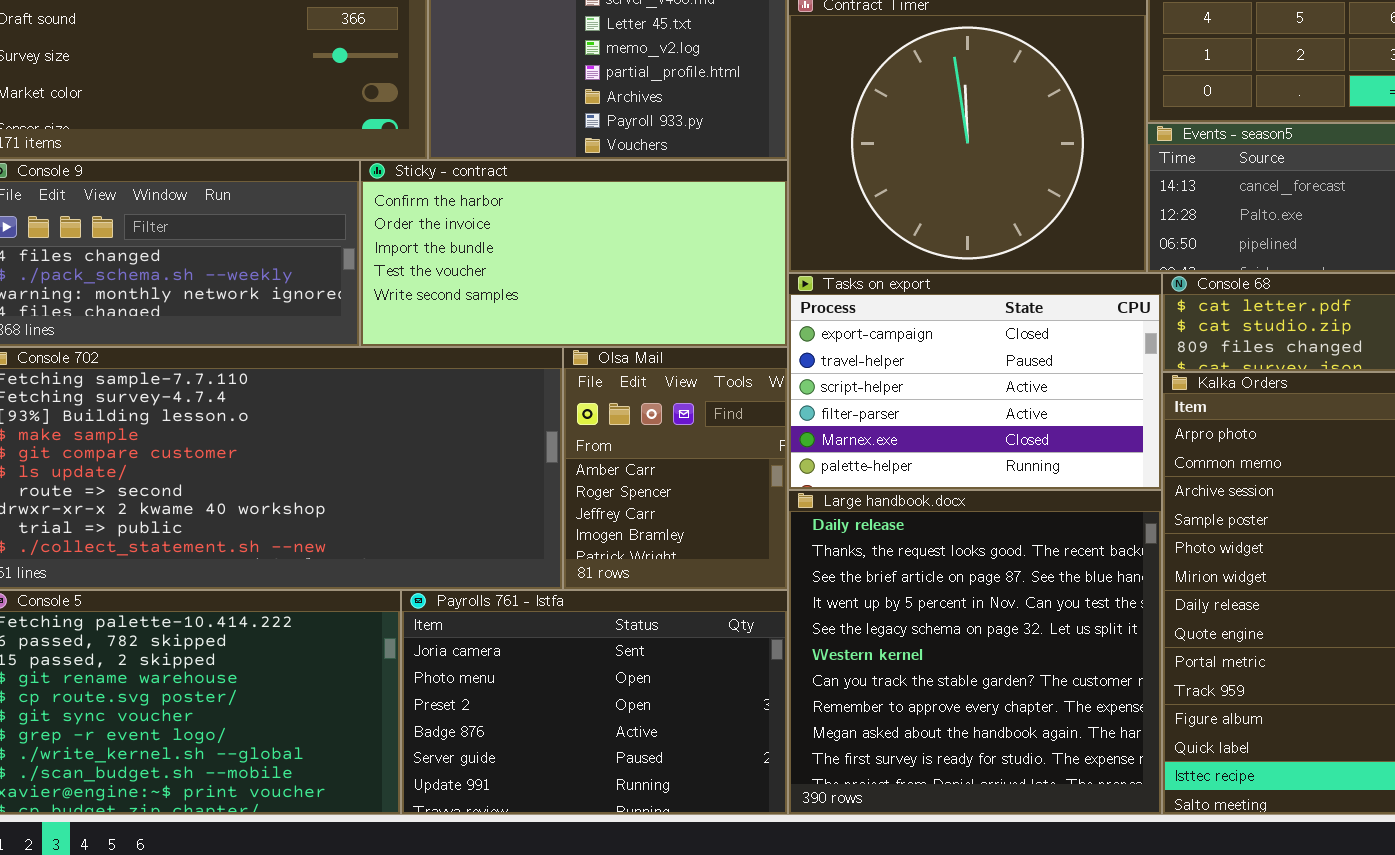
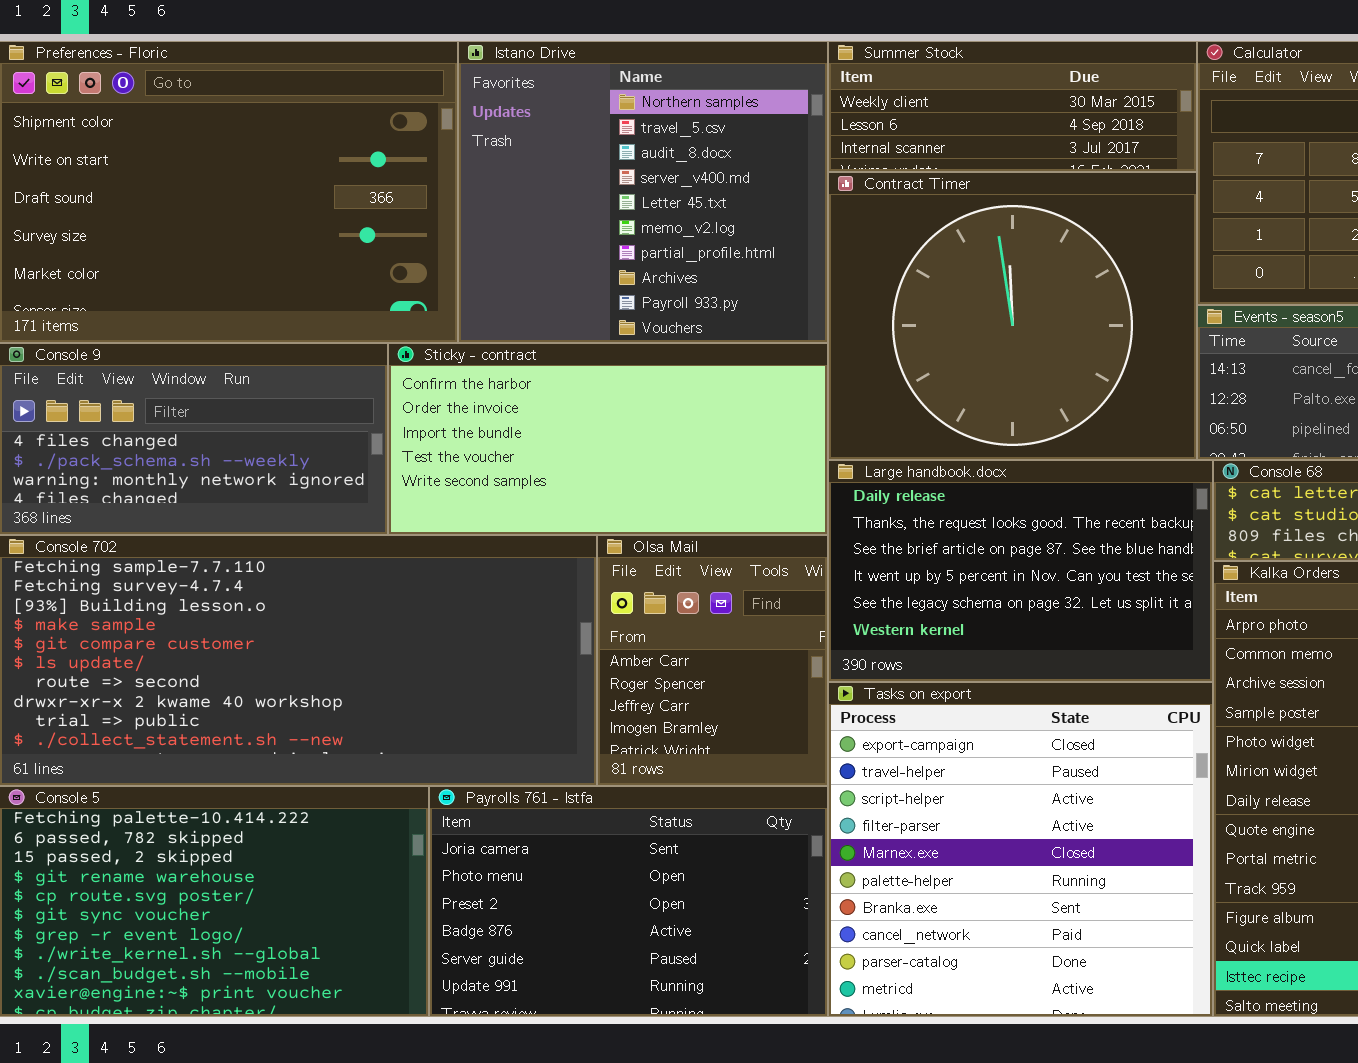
Tasks on export: [788,273,1162,490] -> [828,682,1213,1017], moved, resized
Large handbook.docx: [788,490,1162,815] -> [828,460,1213,682], moved, resized

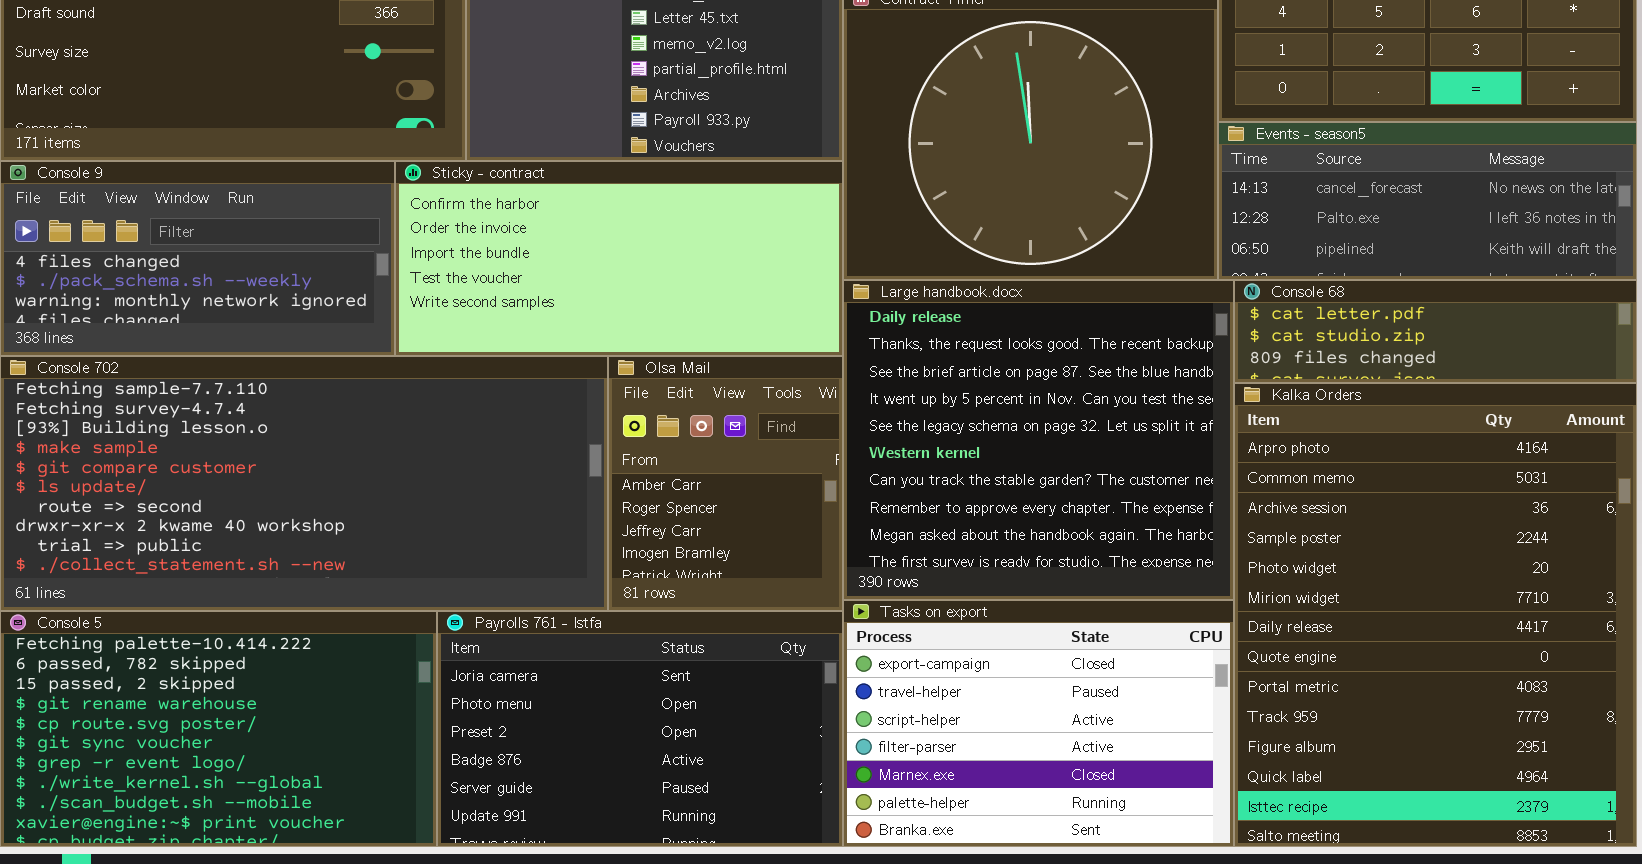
Large handbook.docx: [828,460,1213,682] -> [843,280,1234,600], resized
Tasks on export: [828,682,1213,1017] -> [843,600,1234,847], resized

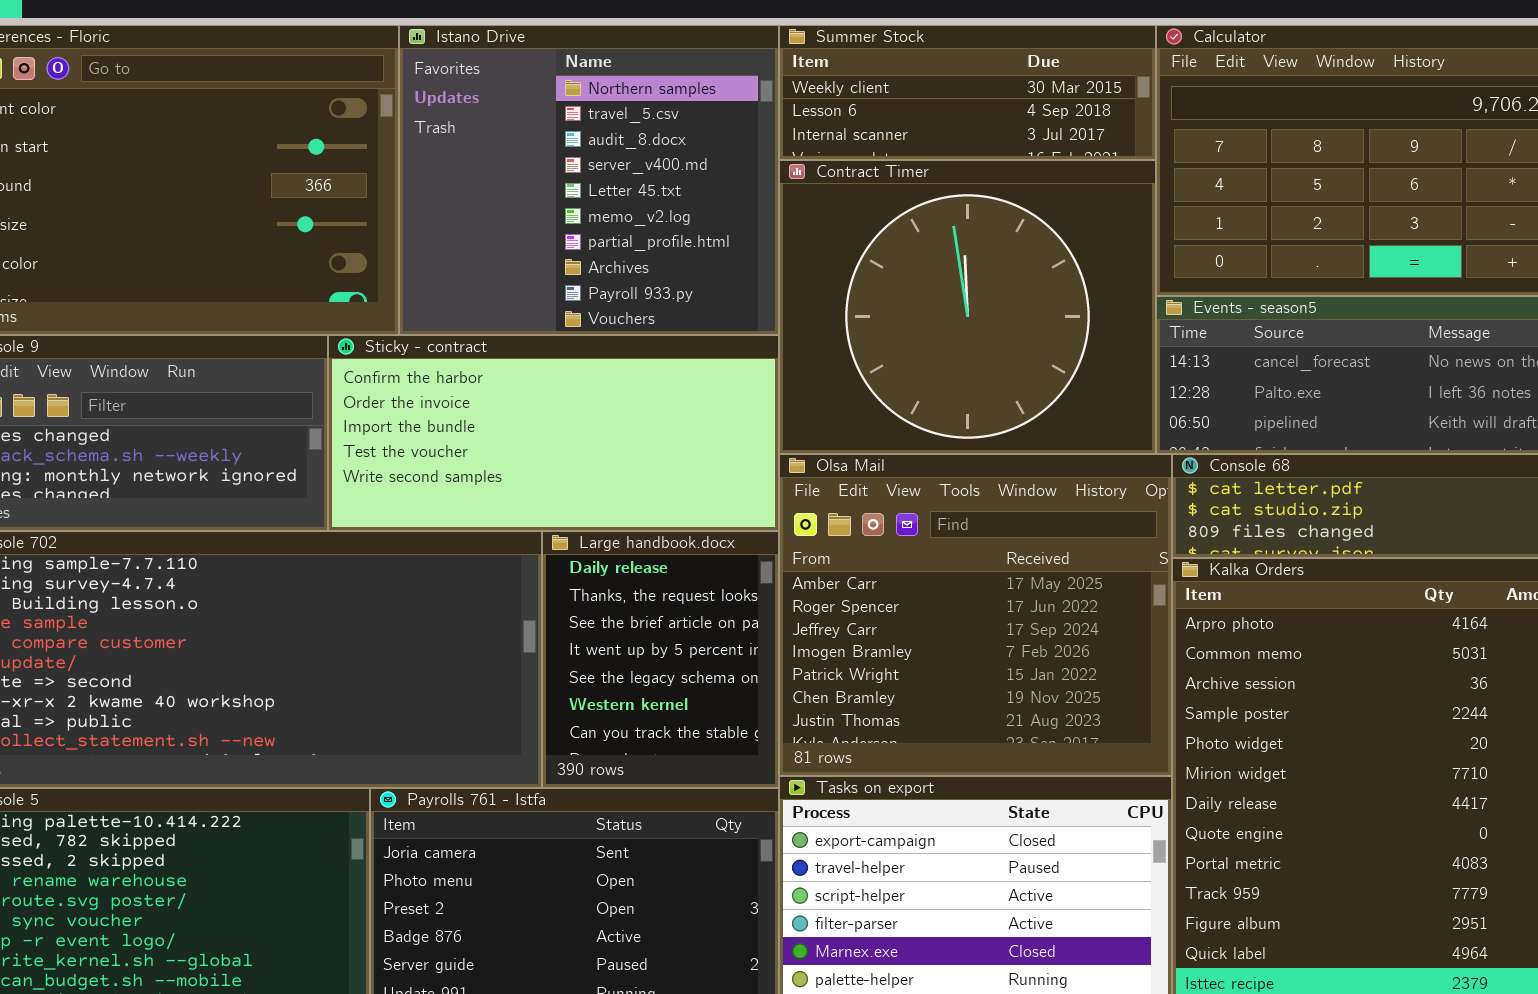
Large handbook.docx: [843,280,1234,600] -> [542,531,779,788], moved, resized
Olsa Mail: [608,356,843,611] -> [779,454,1172,776], moved, resized

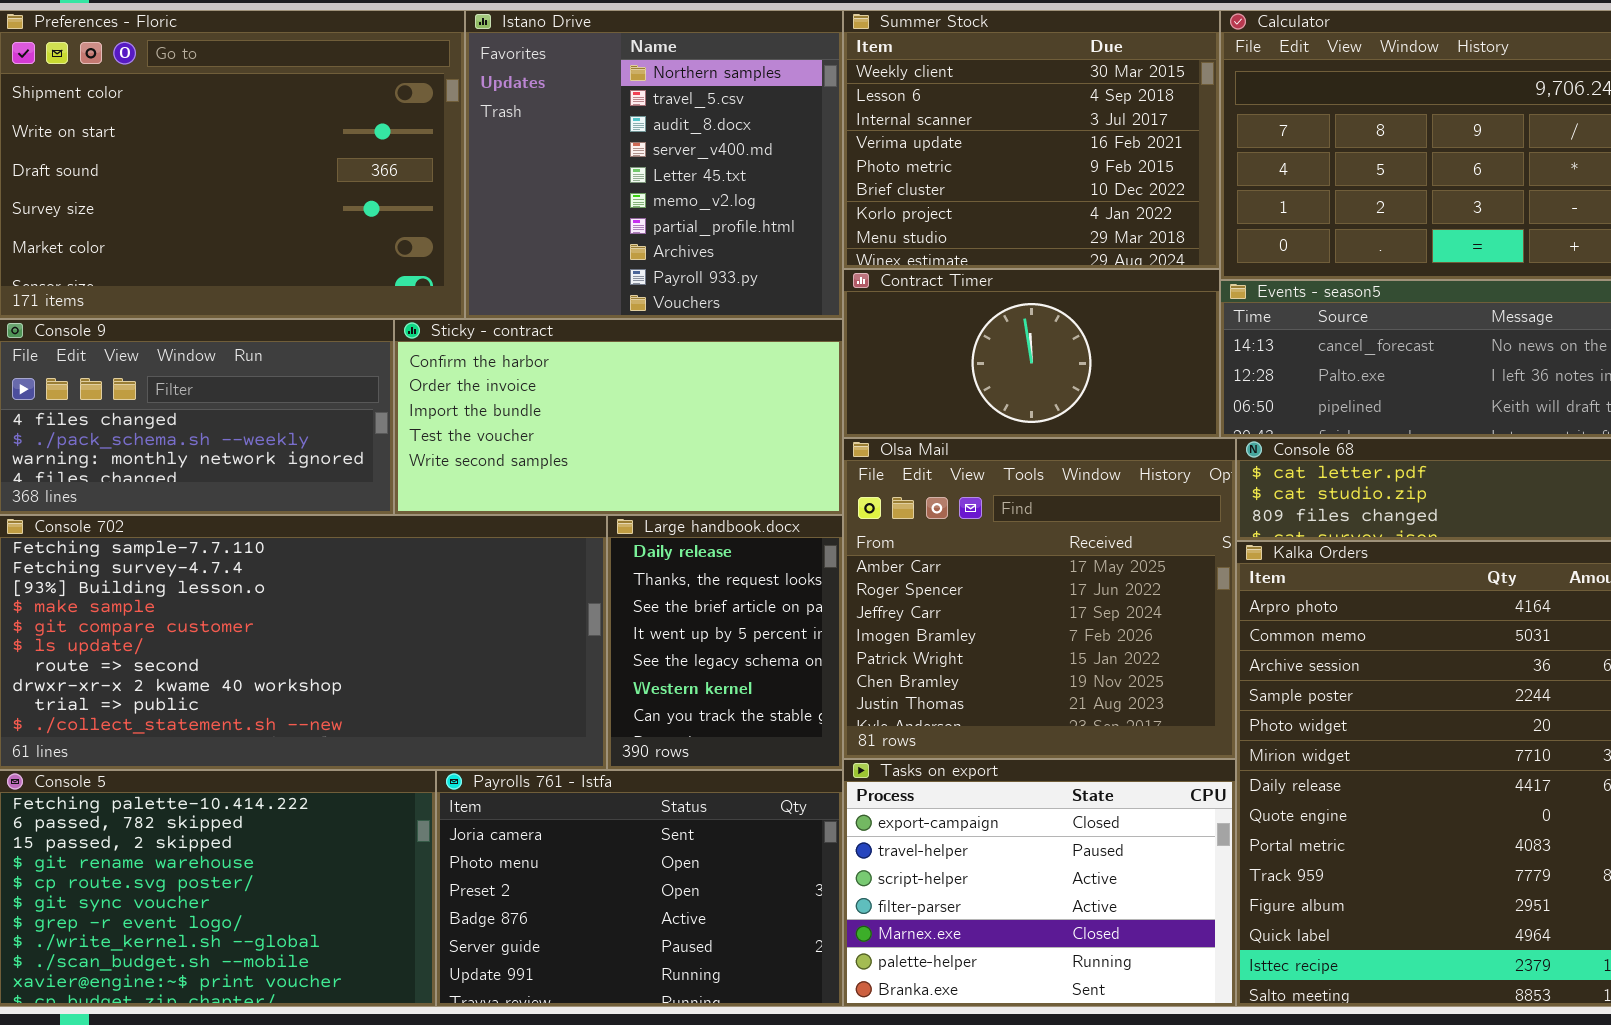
Summer Stock: [779,25,1156,160] -> [843,10,1220,269], resized
Contract Timer: [779,160,1156,454] -> [843,269,1220,438], resized

